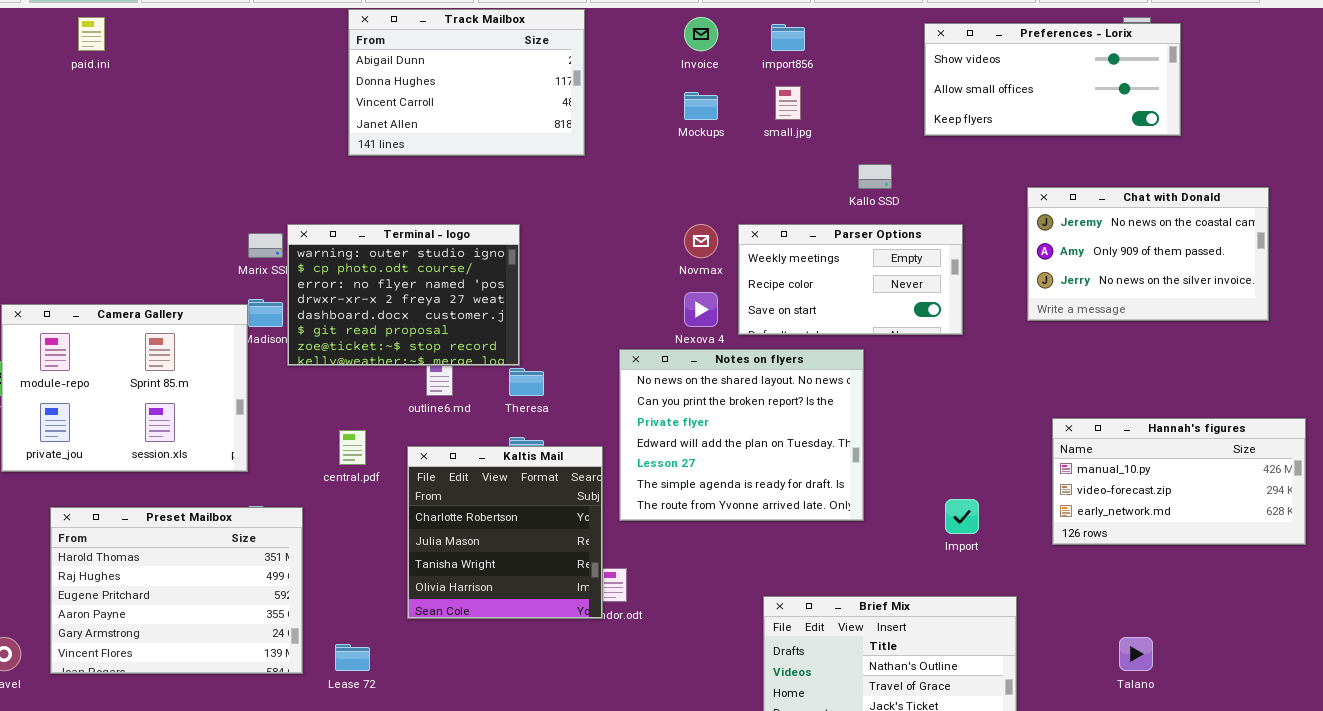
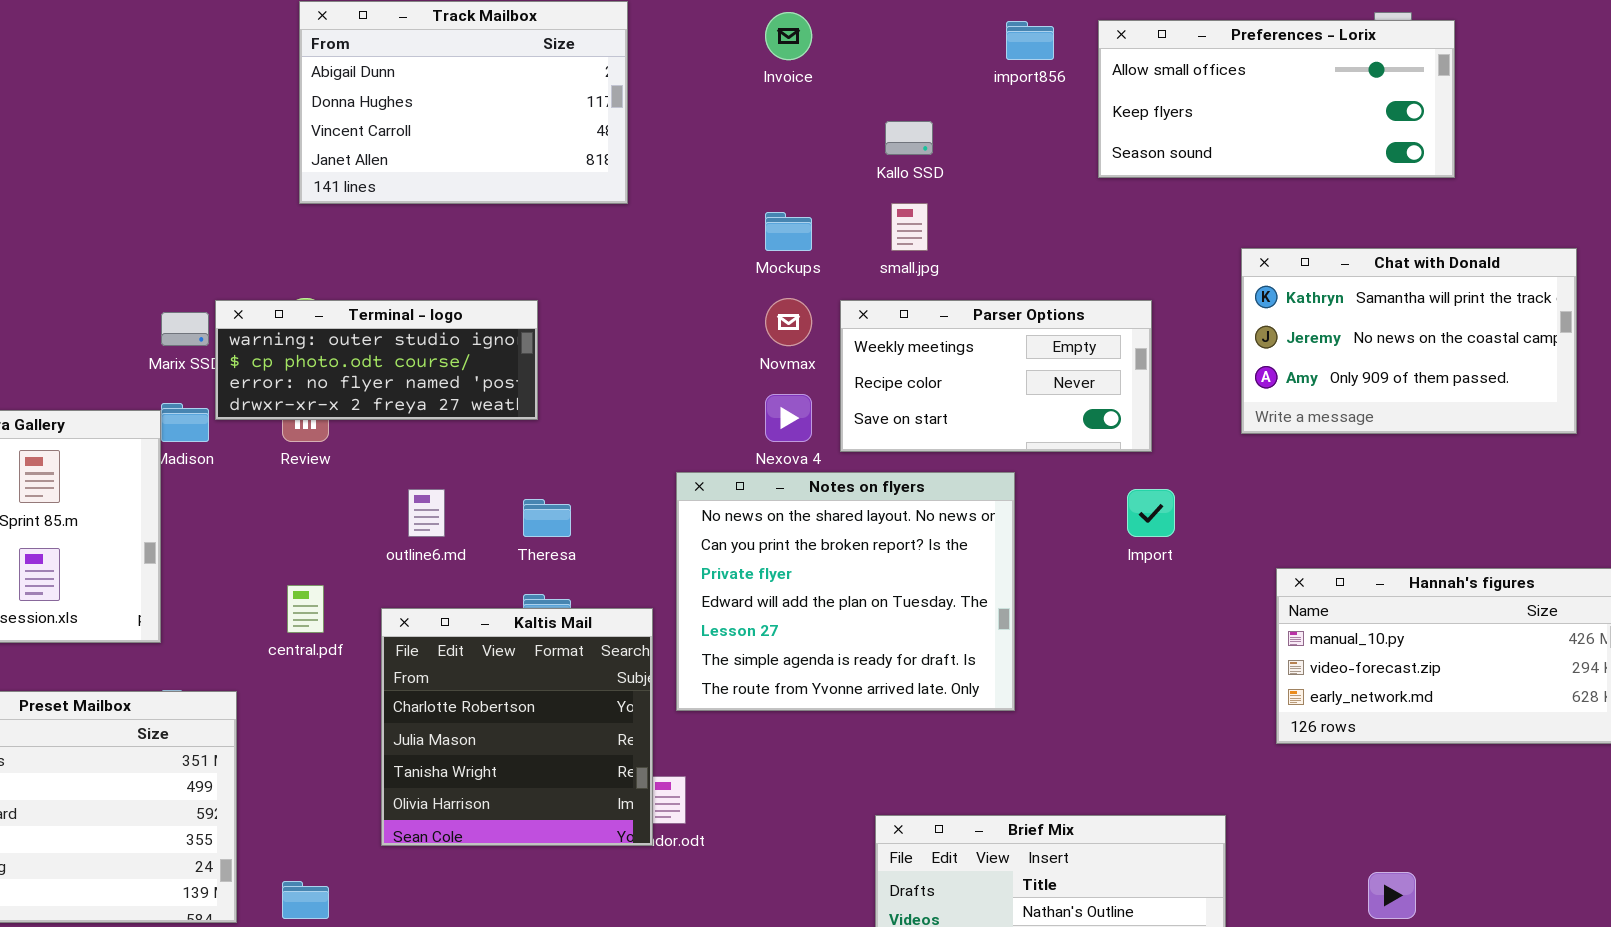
Preferences - Lorix: [924,23,1181,136] -> [1098,20,1455,178], scrolled down 1 row
import856: [771,24,805,51] -> [1006,21,1054,60], moved
small.jpg: [775,86,801,120] -> [891,203,928,251], moved
Mockups: [684,92,718,120] -> [765,212,812,251], moved
Kallo SSD: [858,164,892,189] -> [885,121,933,155], moved
Chat with Donald: [1027,187,1269,321] -> [1241,248,1577,434], scrolled up 1 row
Terminal - logo: [287,224,520,366] -> [215,300,538,420], resized
Import: [945,499,979,534] -> [1127,489,1175,537], moved

